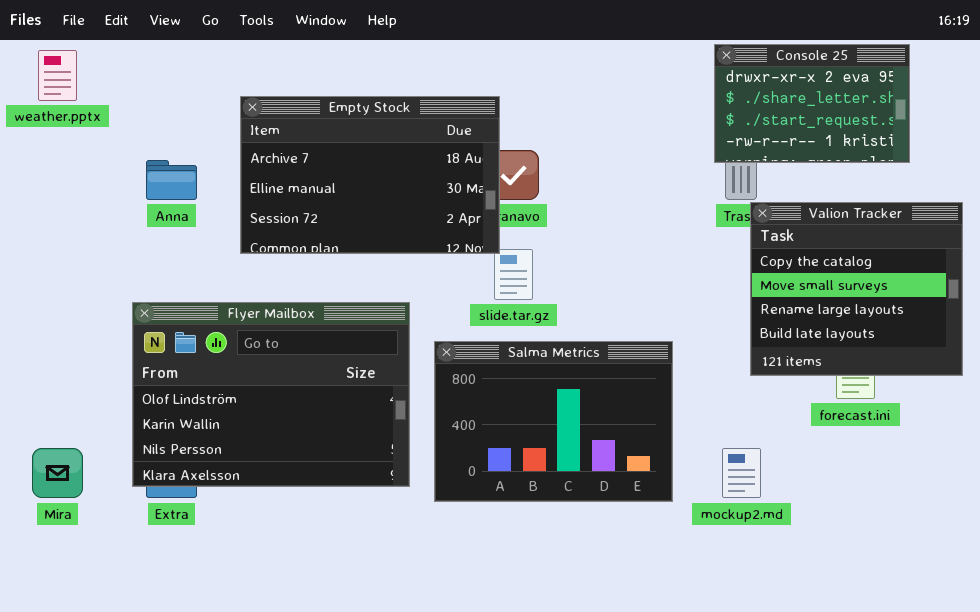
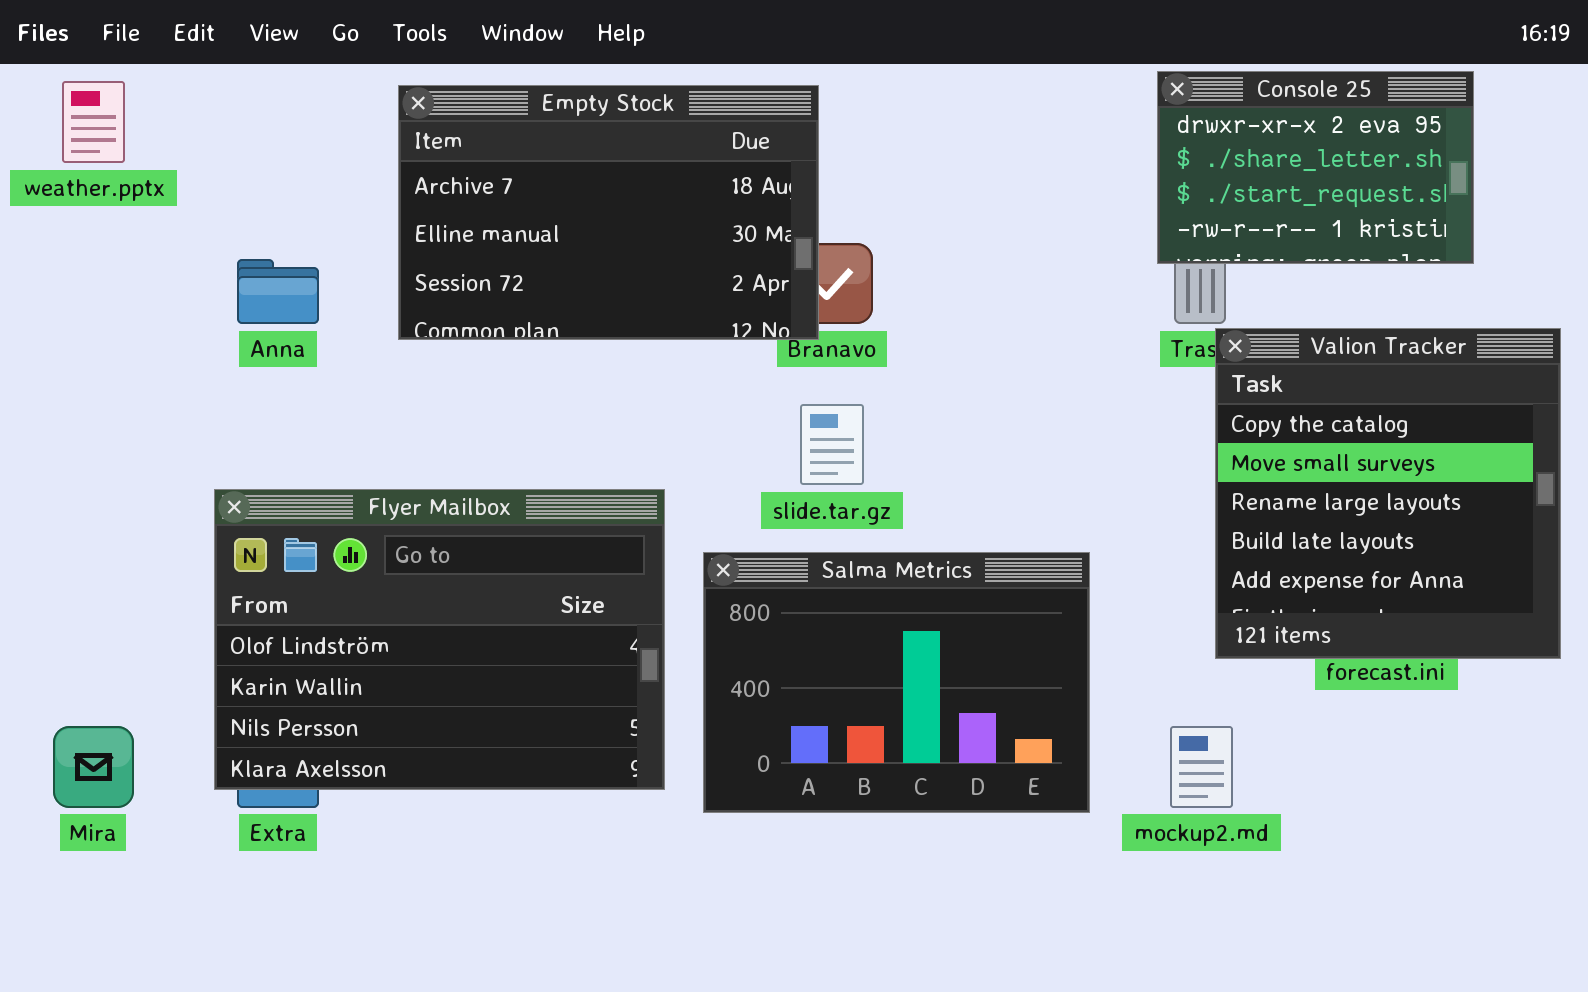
Empty Stock: [240,96,500,254] -> [398,85,819,340], moved
Valion Tracker: [750,202,963,376] -> [1215,328,1561,659], resized

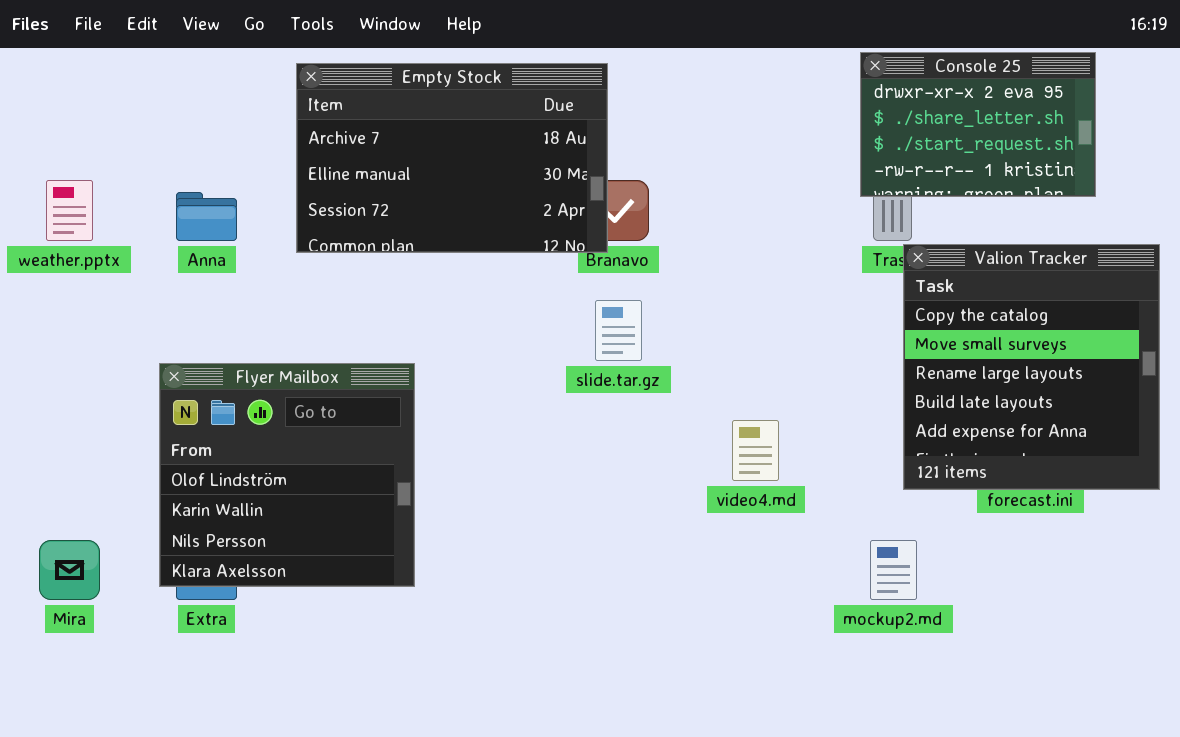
weather.pptx: [62,81,125,163] -> [46,180,93,241], moved
Flyer Mailbox: [214,489,665,790] -> [159,363,415,587], resized
Salma Metrics: [703,552,1090,813] -> none, closed

